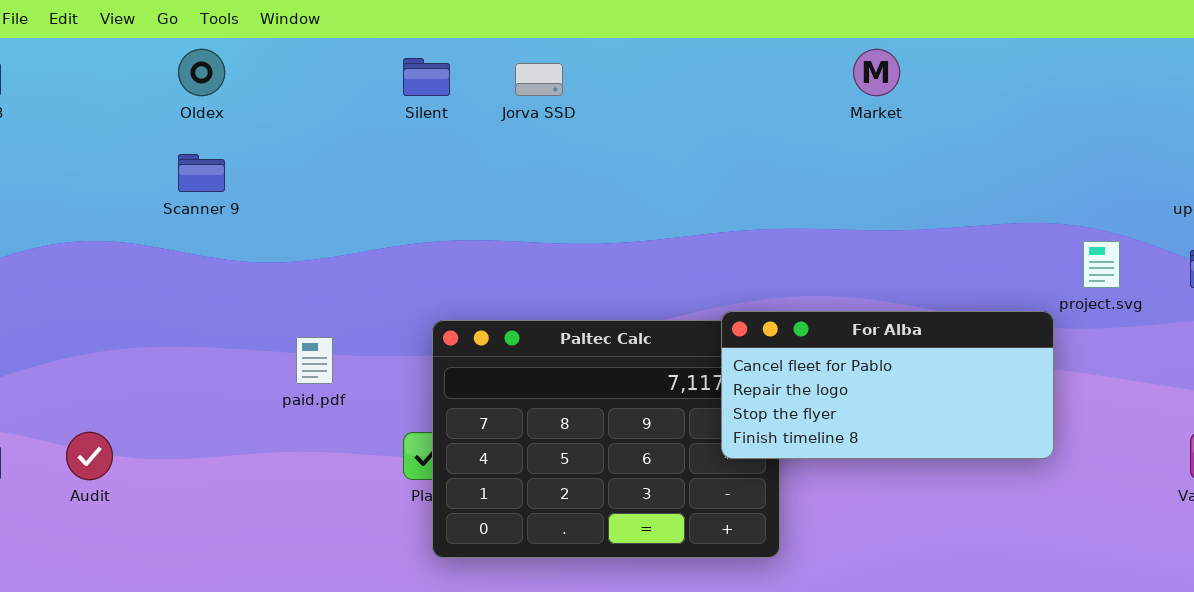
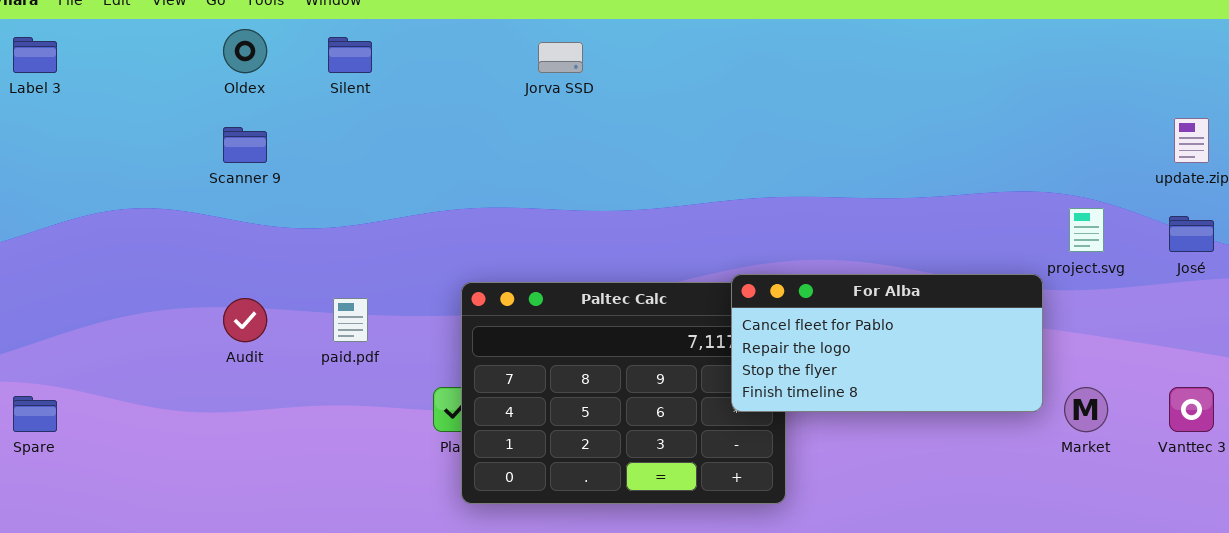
Market: [853,49,900,96] -> [1064,387,1108,432], moved
Silent: [403,58,450,96] -> [328,37,372,73], moved
Audit: [66,432,113,480] -> [223,298,267,342], moved

